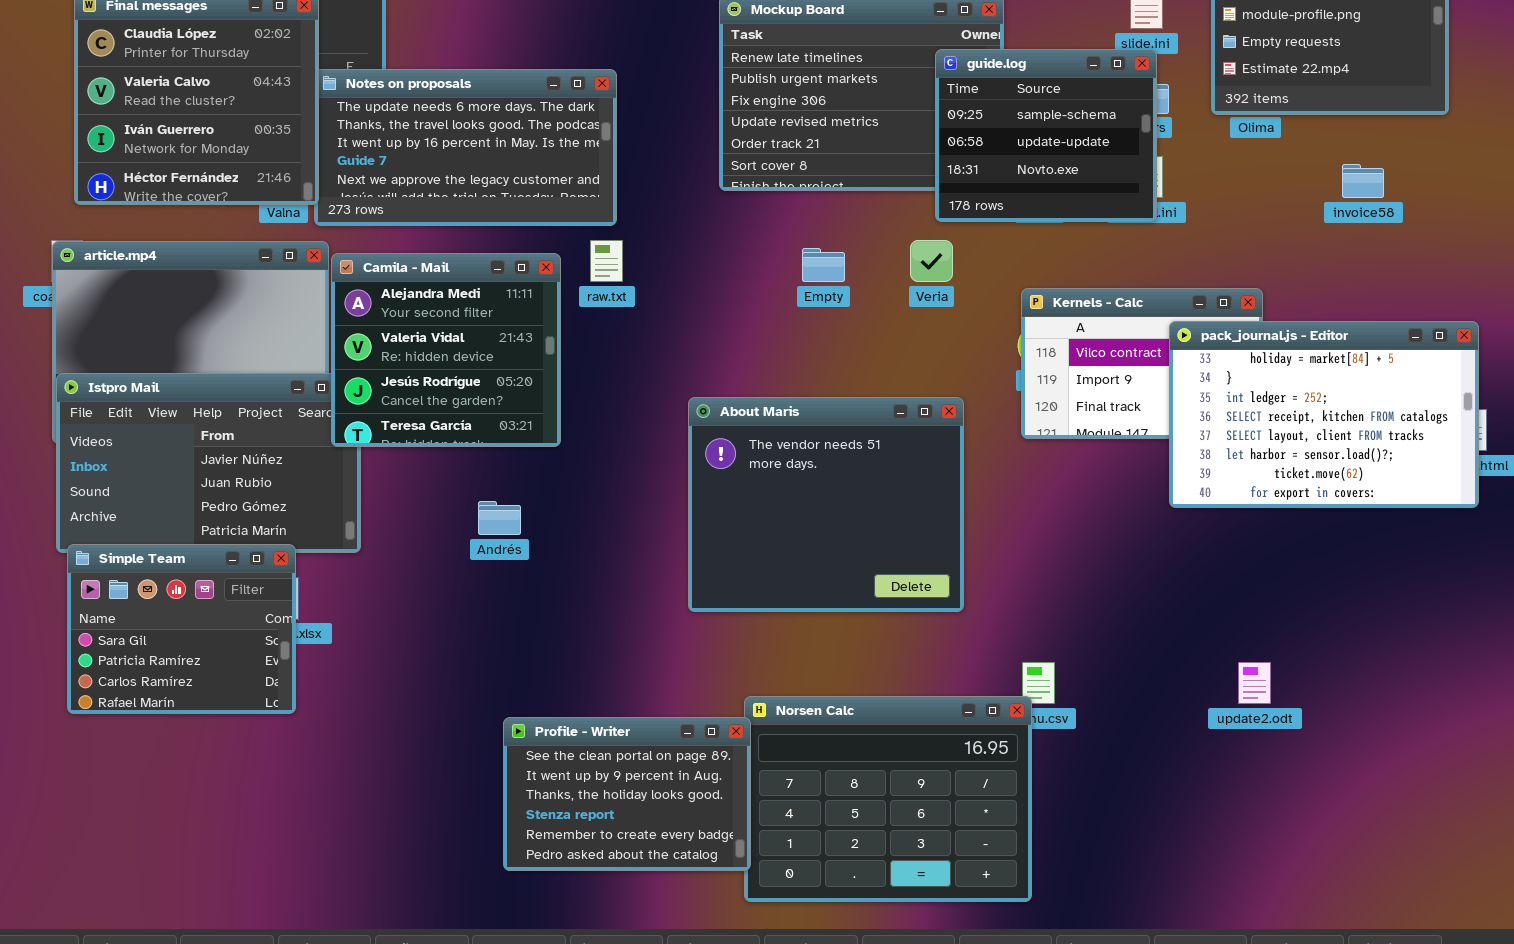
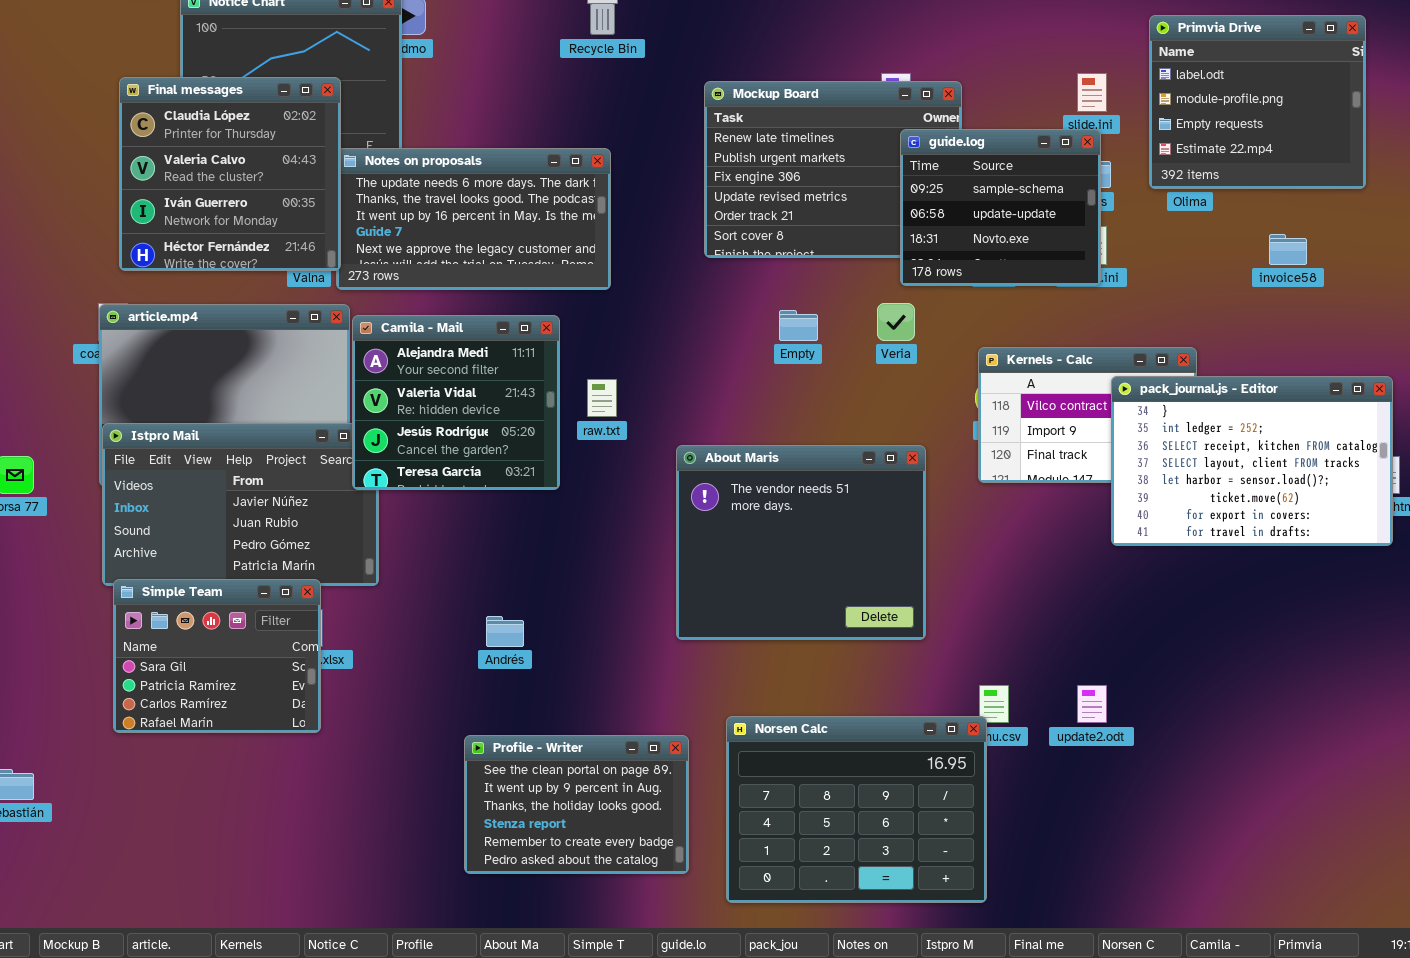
raw.txt: [590,240,623,282] -> [587,379,617,417], moved
pack_journal.js - Editor: [1169,321,1479,508] -> [1111,376,1393,546], scrolled down 1 row
Andrés: [478,501,521,535] -> [486,616,524,647], moved
update2.odt: [1238,662,1271,704] -> [1077,685,1107,723], moved
Profile - Writer: [503,717,751,871] -> [464,735,689,874], moved

